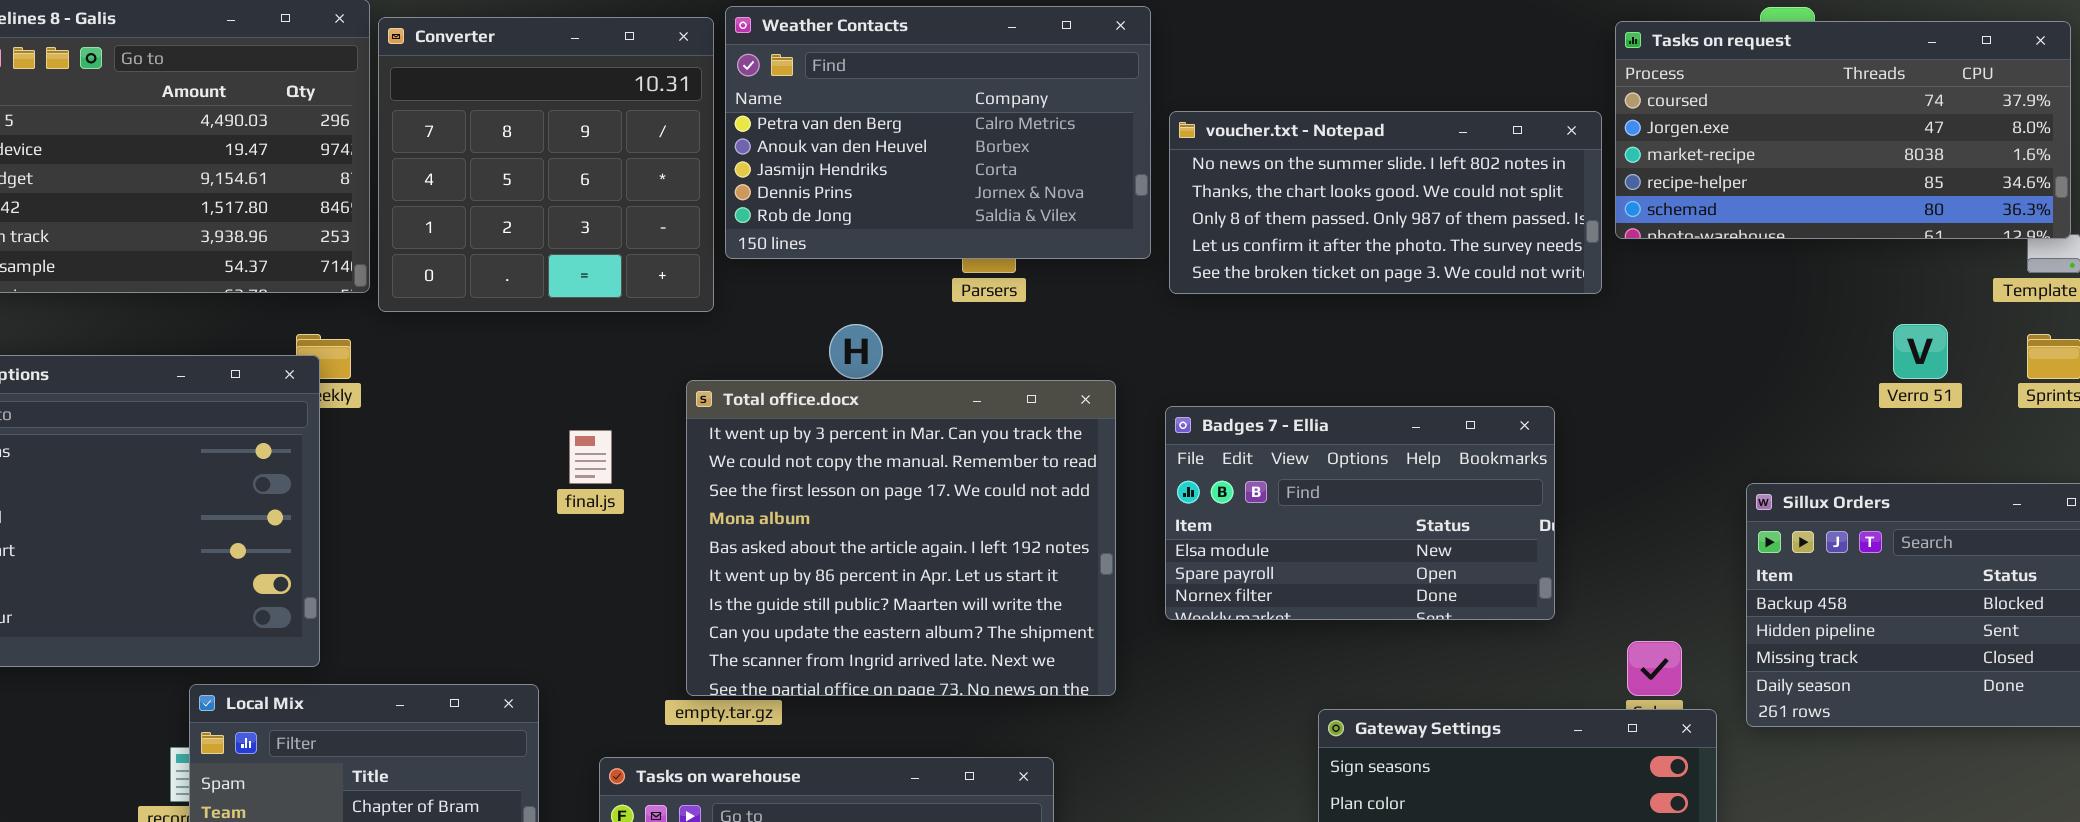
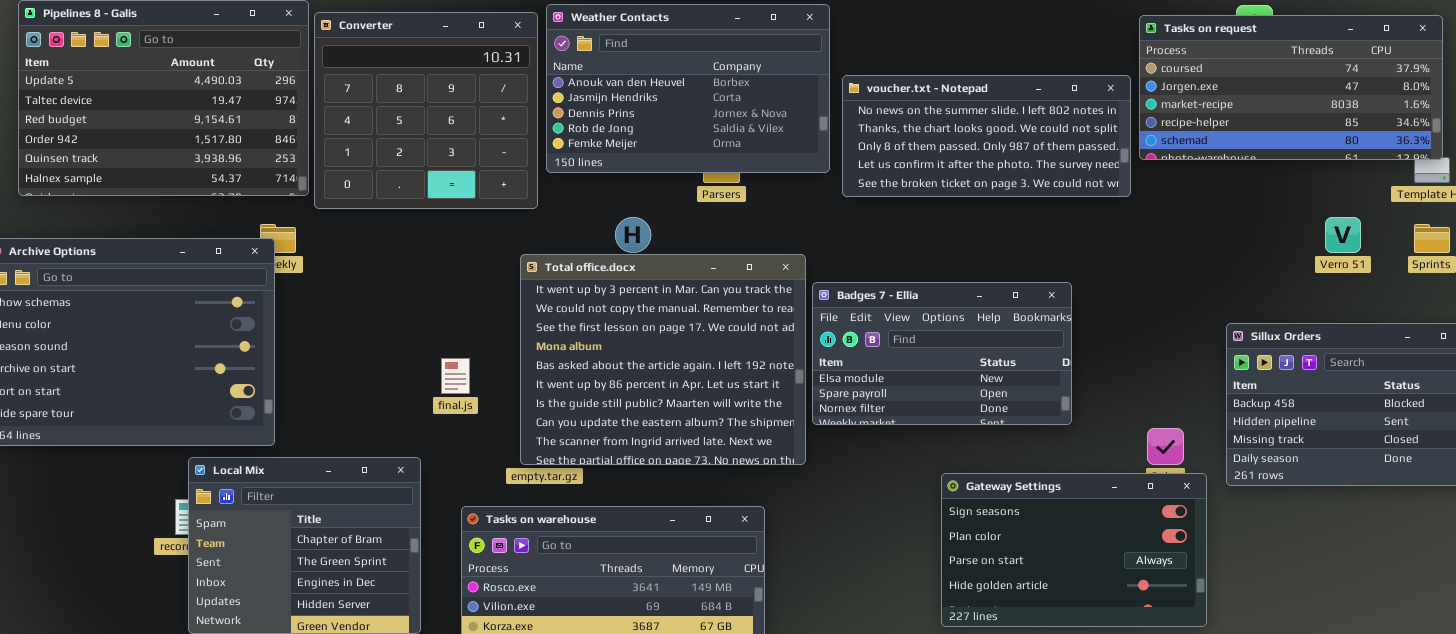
Weather Contacts: [725,6,1151,259] -> [546,4,830,173], scrolled down 1 row
Badges 7 - Ellia: [1165,406,1555,620] -> [812,282,1072,425], moved
final.js: [569,430,612,484] -> [441,358,470,394], moved

